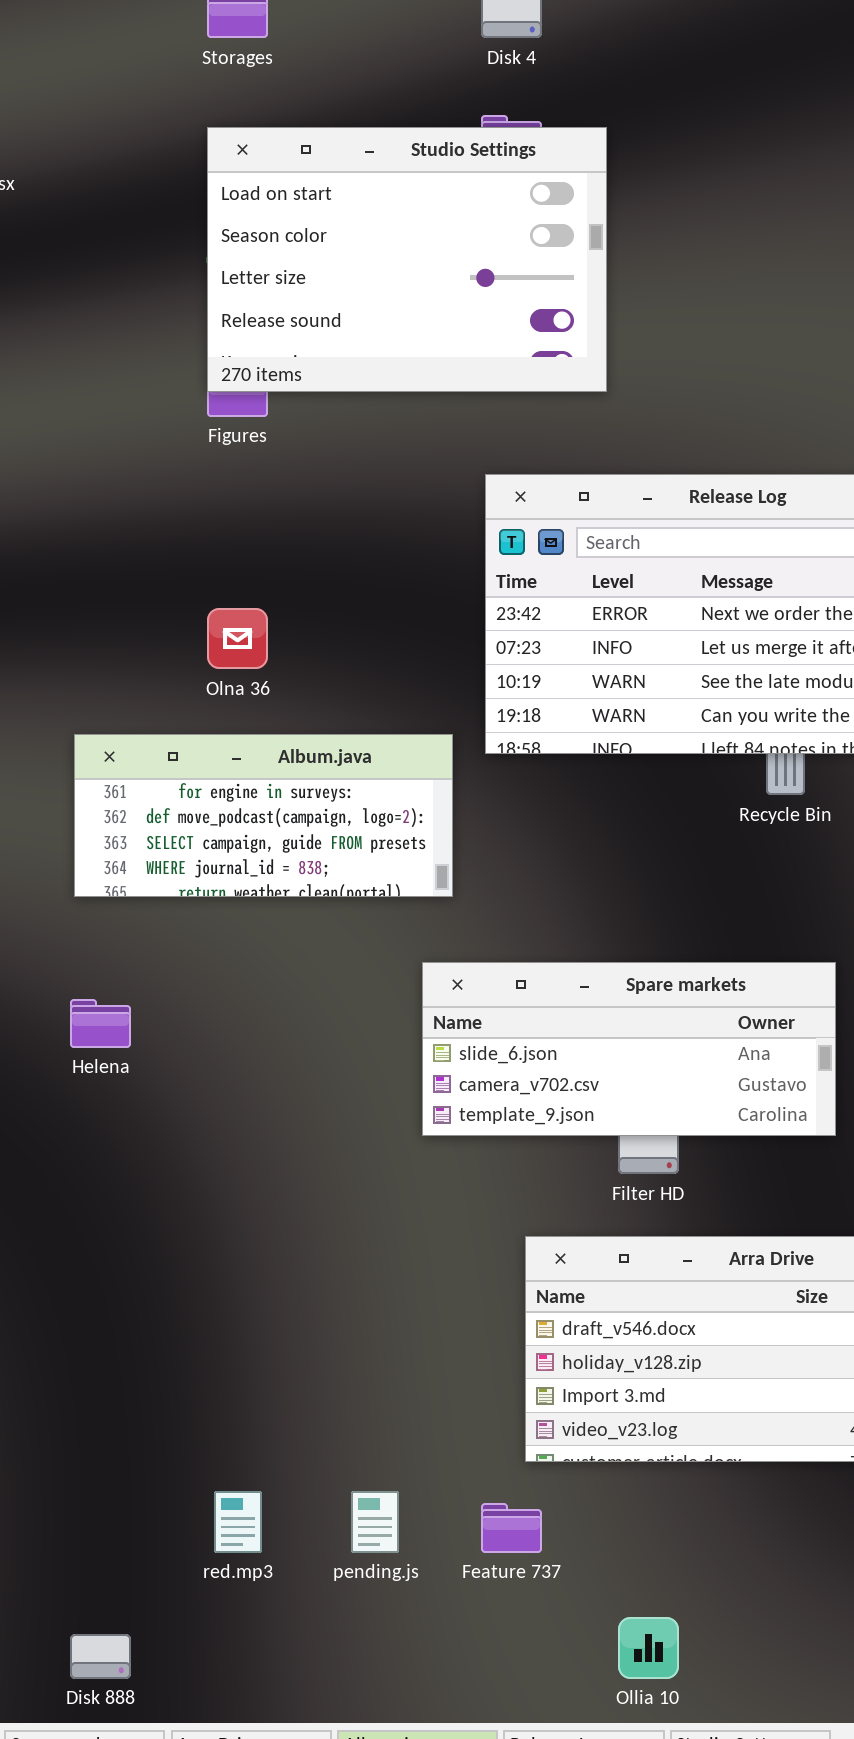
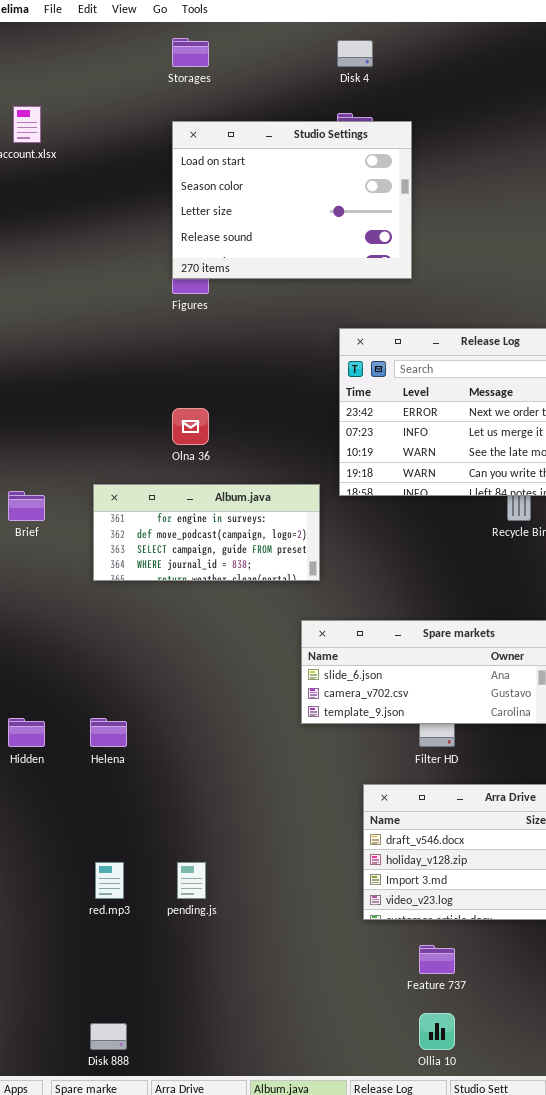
Helena: [70,999,131,1048] -> [90,718,127,747], moved
red.mp3: [214,1491,262,1553] -> [95,862,124,899], moved
pending.js: [351,1491,399,1553] -> [177,862,206,899], moved
Feature 737: [481,1503,542,1553] -> [419,945,455,974], moved

